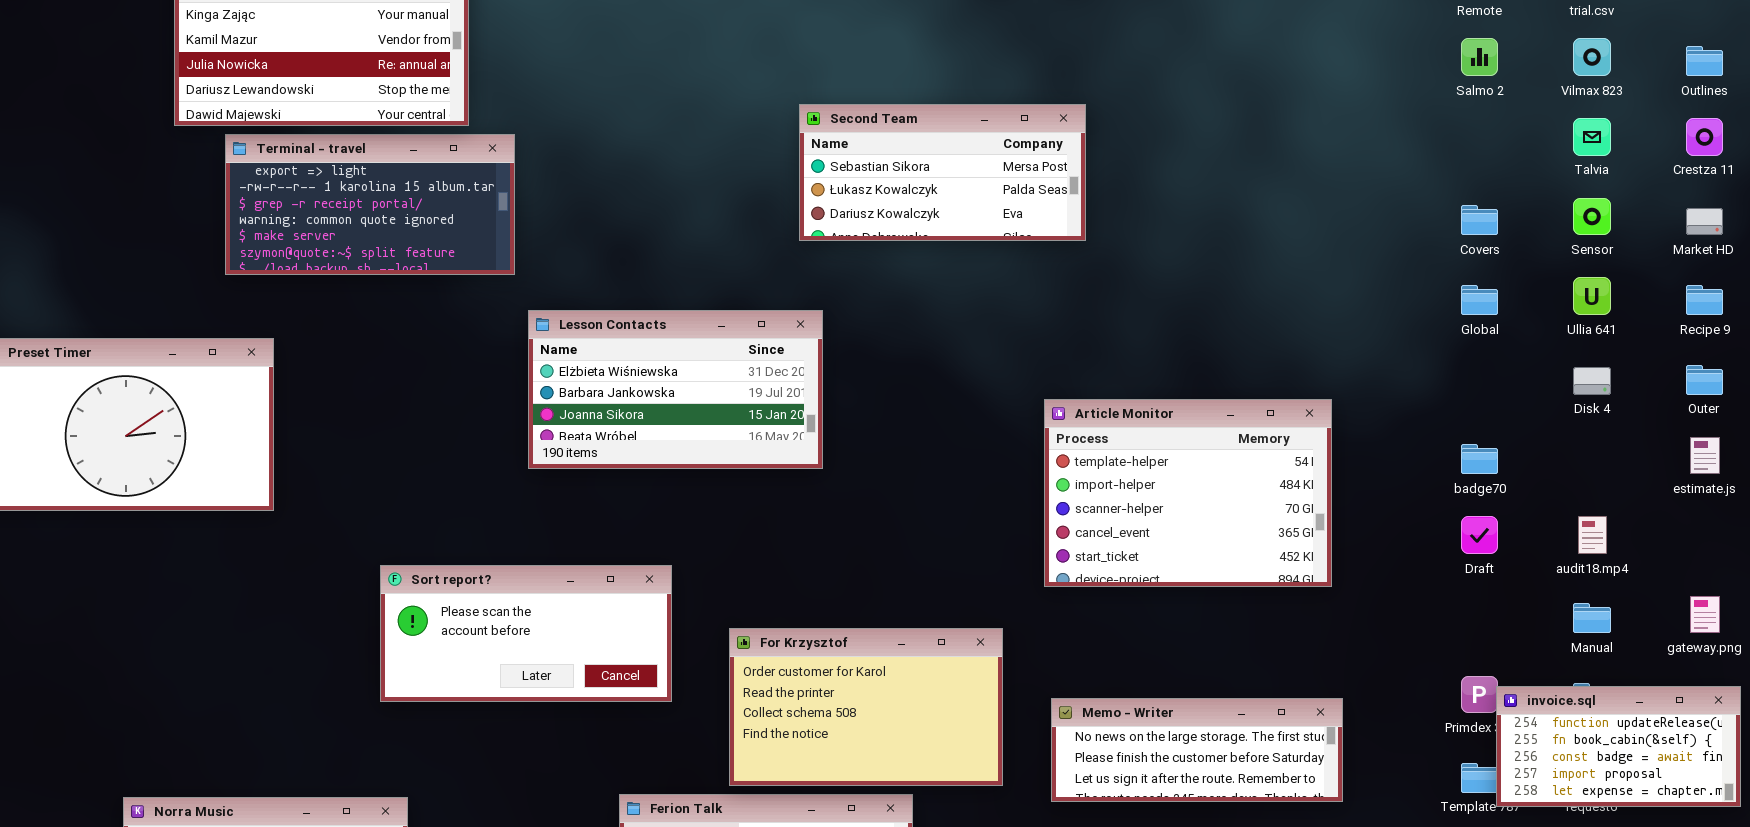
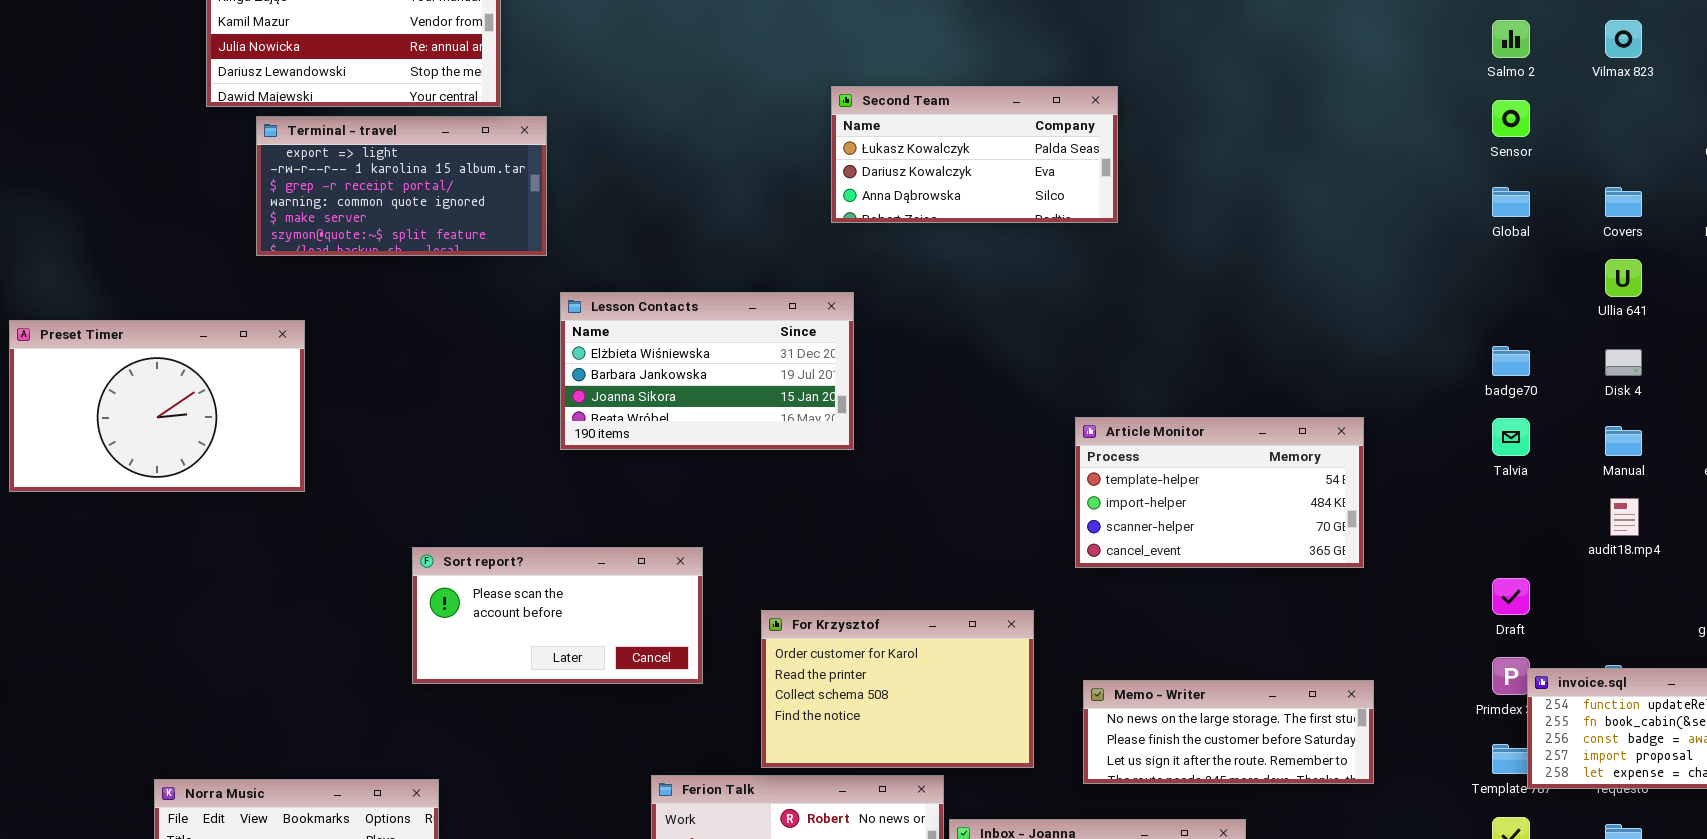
Second Team: [799,104,1086,241] -> [831,86,1118,223], scrolled down 1 row
Talvia: [1573,118,1611,156] -> [1492,418,1530,456], moved
Sensor: [1573,198,1611,235] -> [1492,100,1530,137], moved
Covers: [1461,205,1498,235] -> [1605,187,1642,217], moved
Global: [1461,285,1498,315] -> [1492,187,1530,217], moved
Article Monitor: [1044,399,1332,587] -> [1075,417,1364,568], resized
badge70: [1461,444,1498,474] -> [1492,346,1530,376], moved
Draft: [1461,516,1498,554] -> [1492,578,1530,615], moved
Manual: [1573,603,1611,633] -> [1605,426,1642,456], moved

